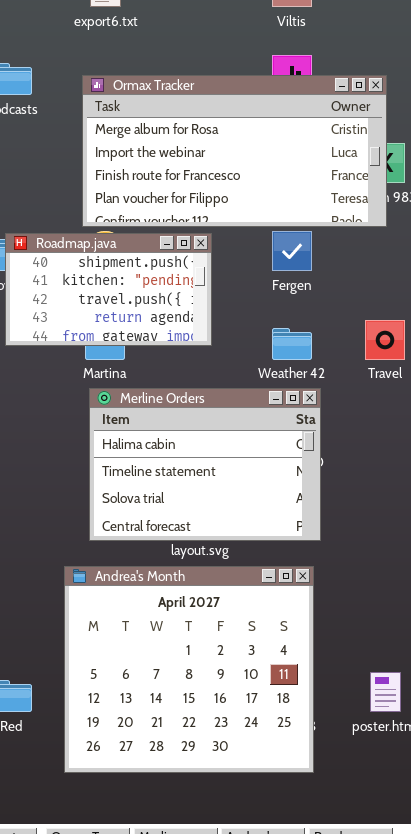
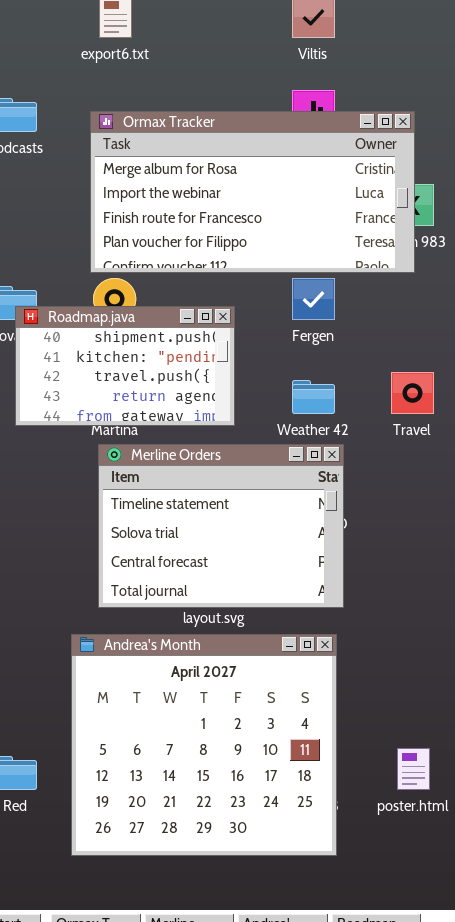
Roadmap.java: [5,233,212,346] -> [15,306,235,426], moved
Merline Orders: [89,388,321,541] -> [98,444,344,608], scrolled down 1 row

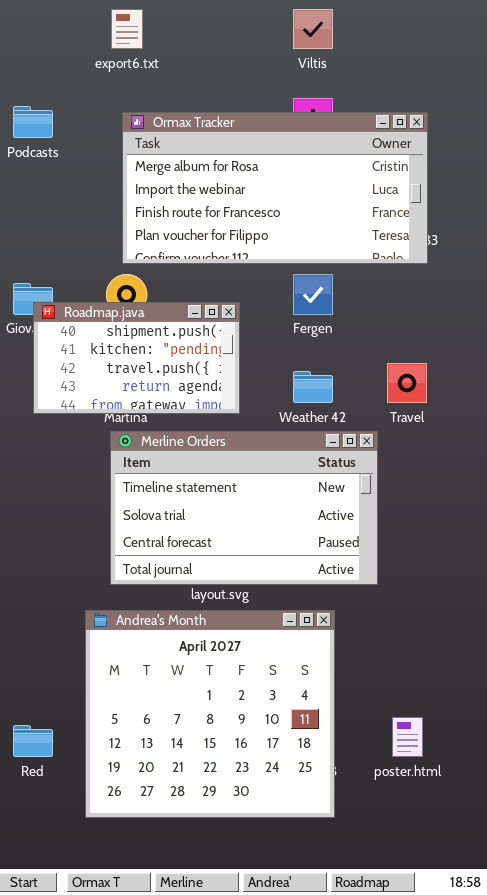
Ormax Tracker: [90,111,415,273] -> [122,112,428,264], moved
Merline Orders: [98,444,344,608] -> [110,431,378,585], resized

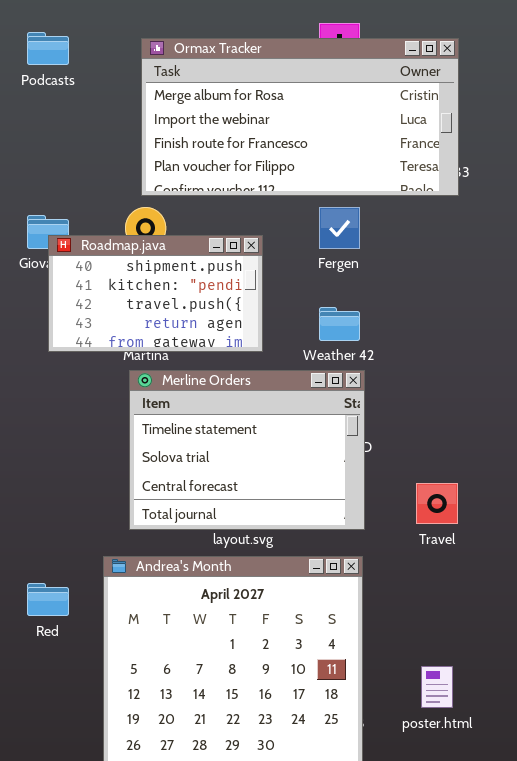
Travel: [387,363,427,403] -> [416,483,458,524], moved
Merline Orders: [110,431,378,585] -> [129,370,365,530], resized
Red: [13,725,53,757] -> [27,583,69,616], moved

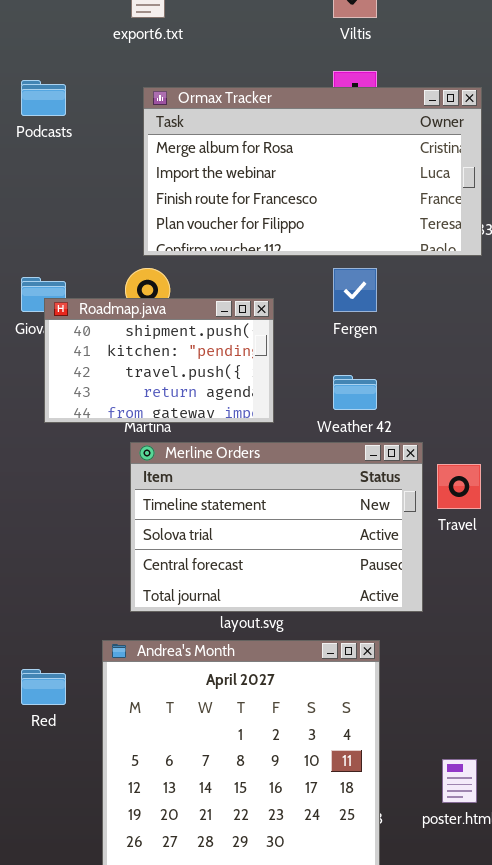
Merline Orders: [129,370,365,530] -> [130,442,423,612], resized
Travel: [416,483,458,524] -> [437,464,481,509], moved

